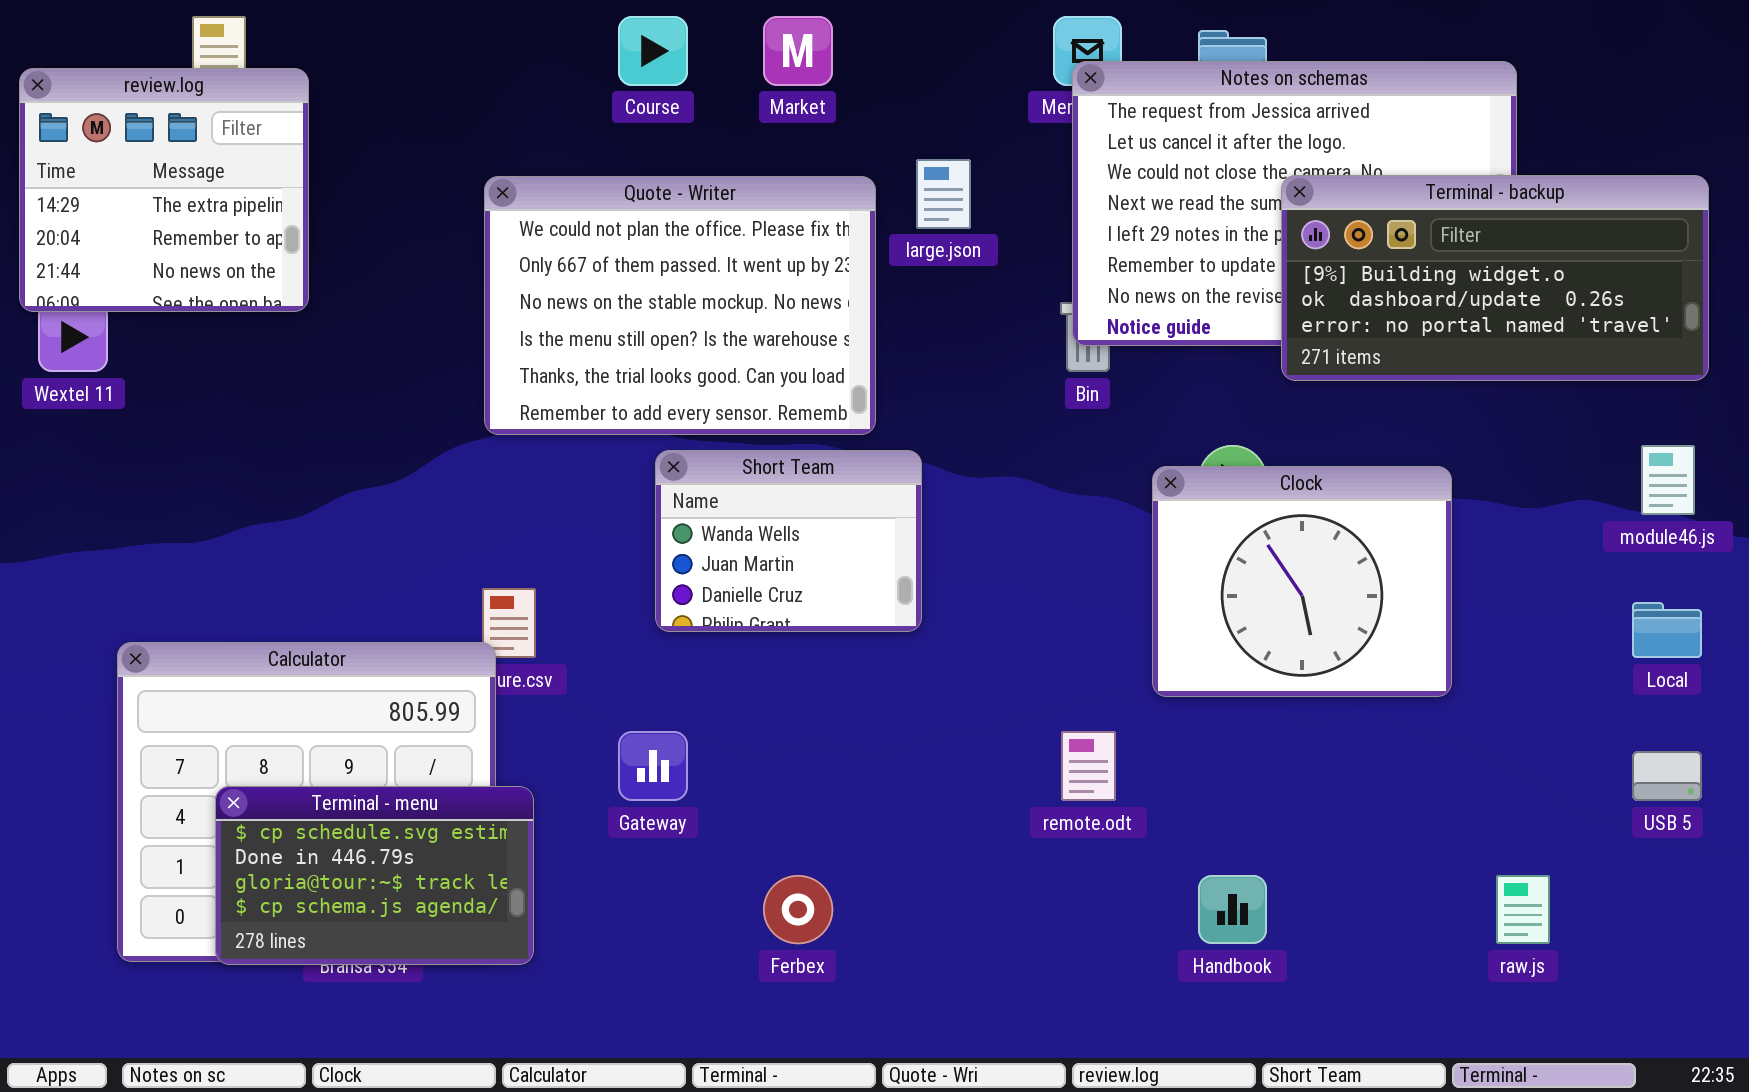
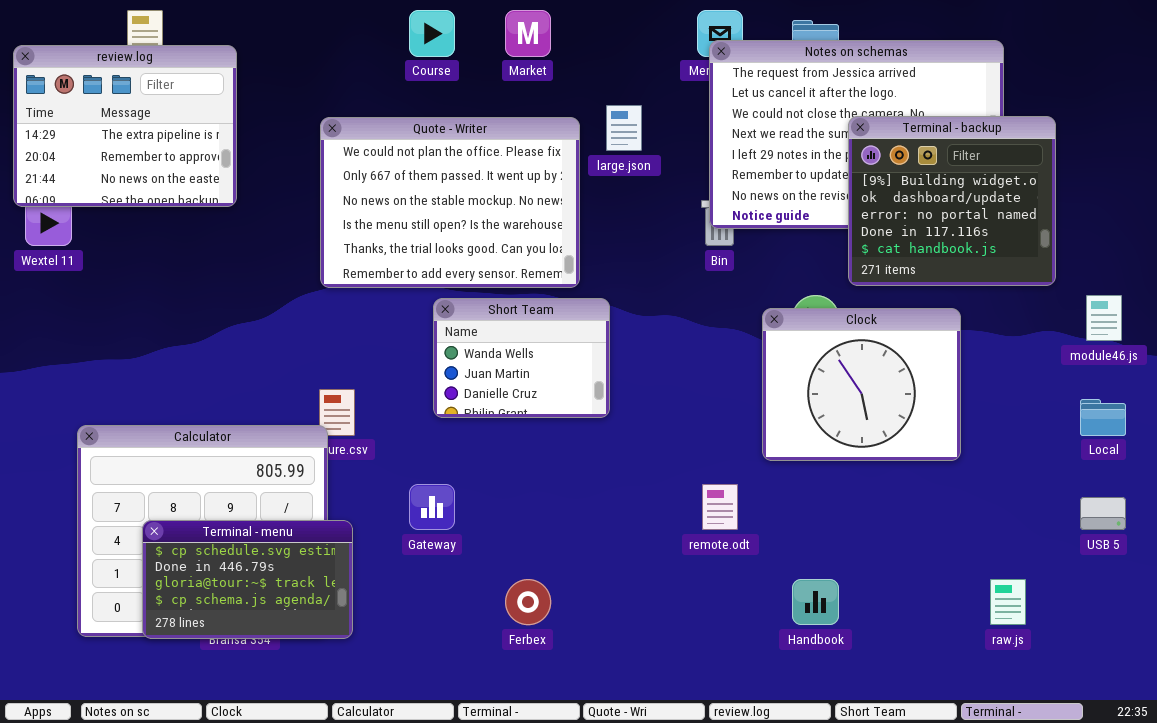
review.log: [19,68,309,312] -> [13,45,237,207], resized
Terminal - backup: [1281,175,1709,381] -> [848,116,1056,286], resized

